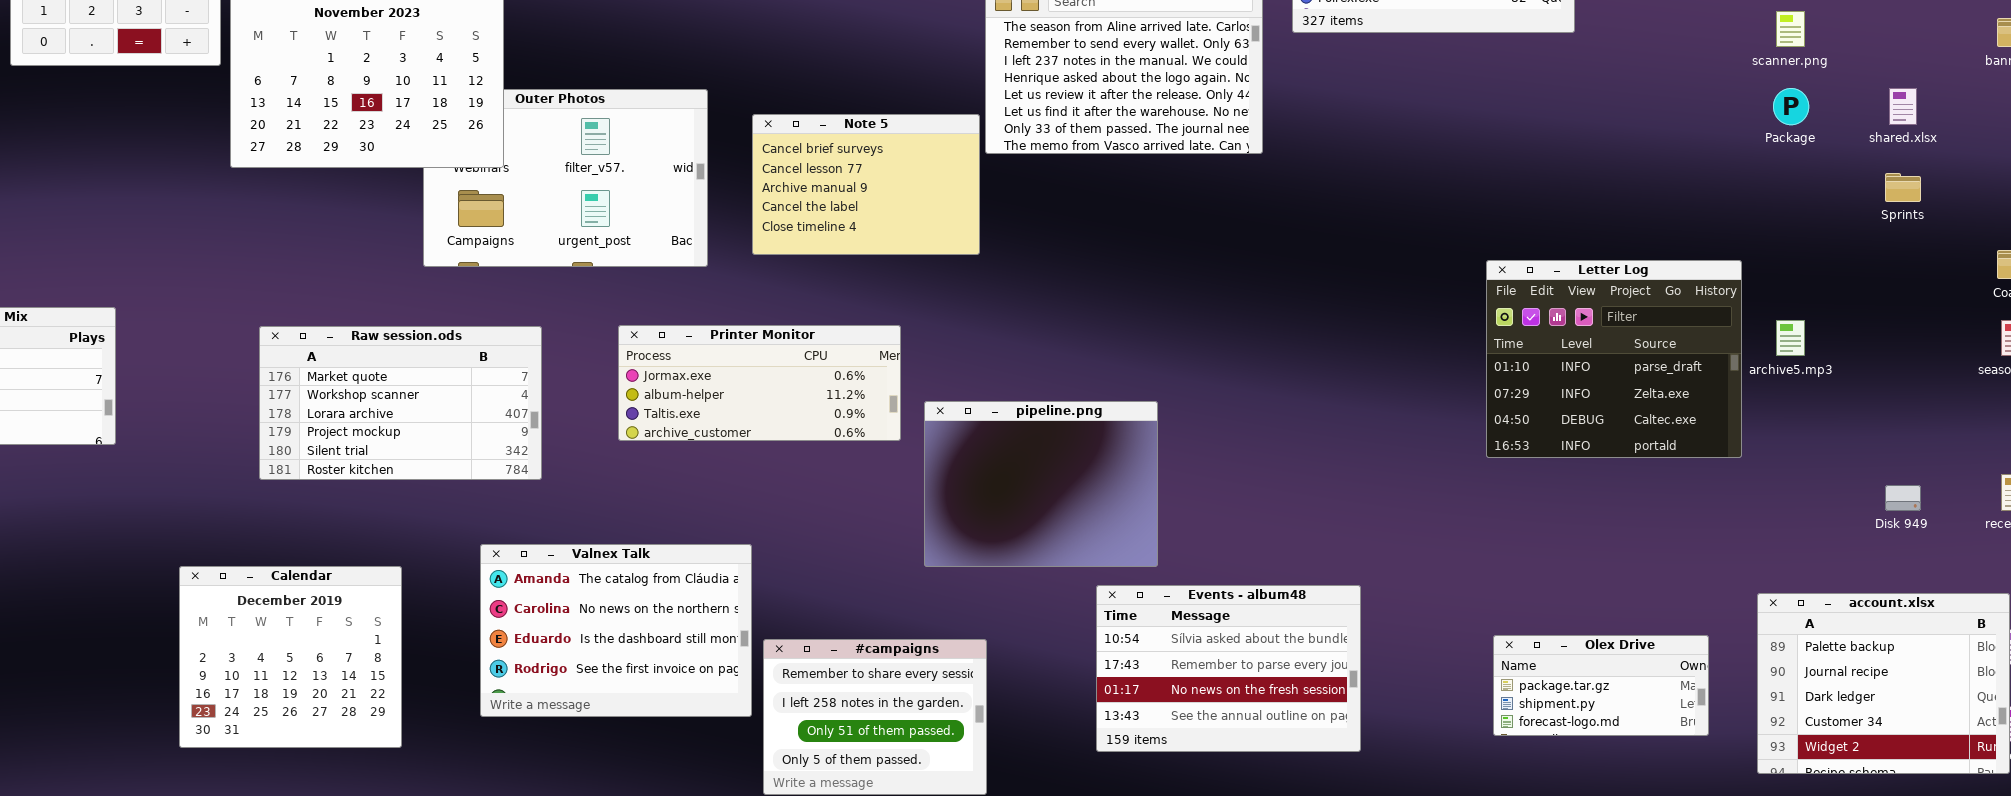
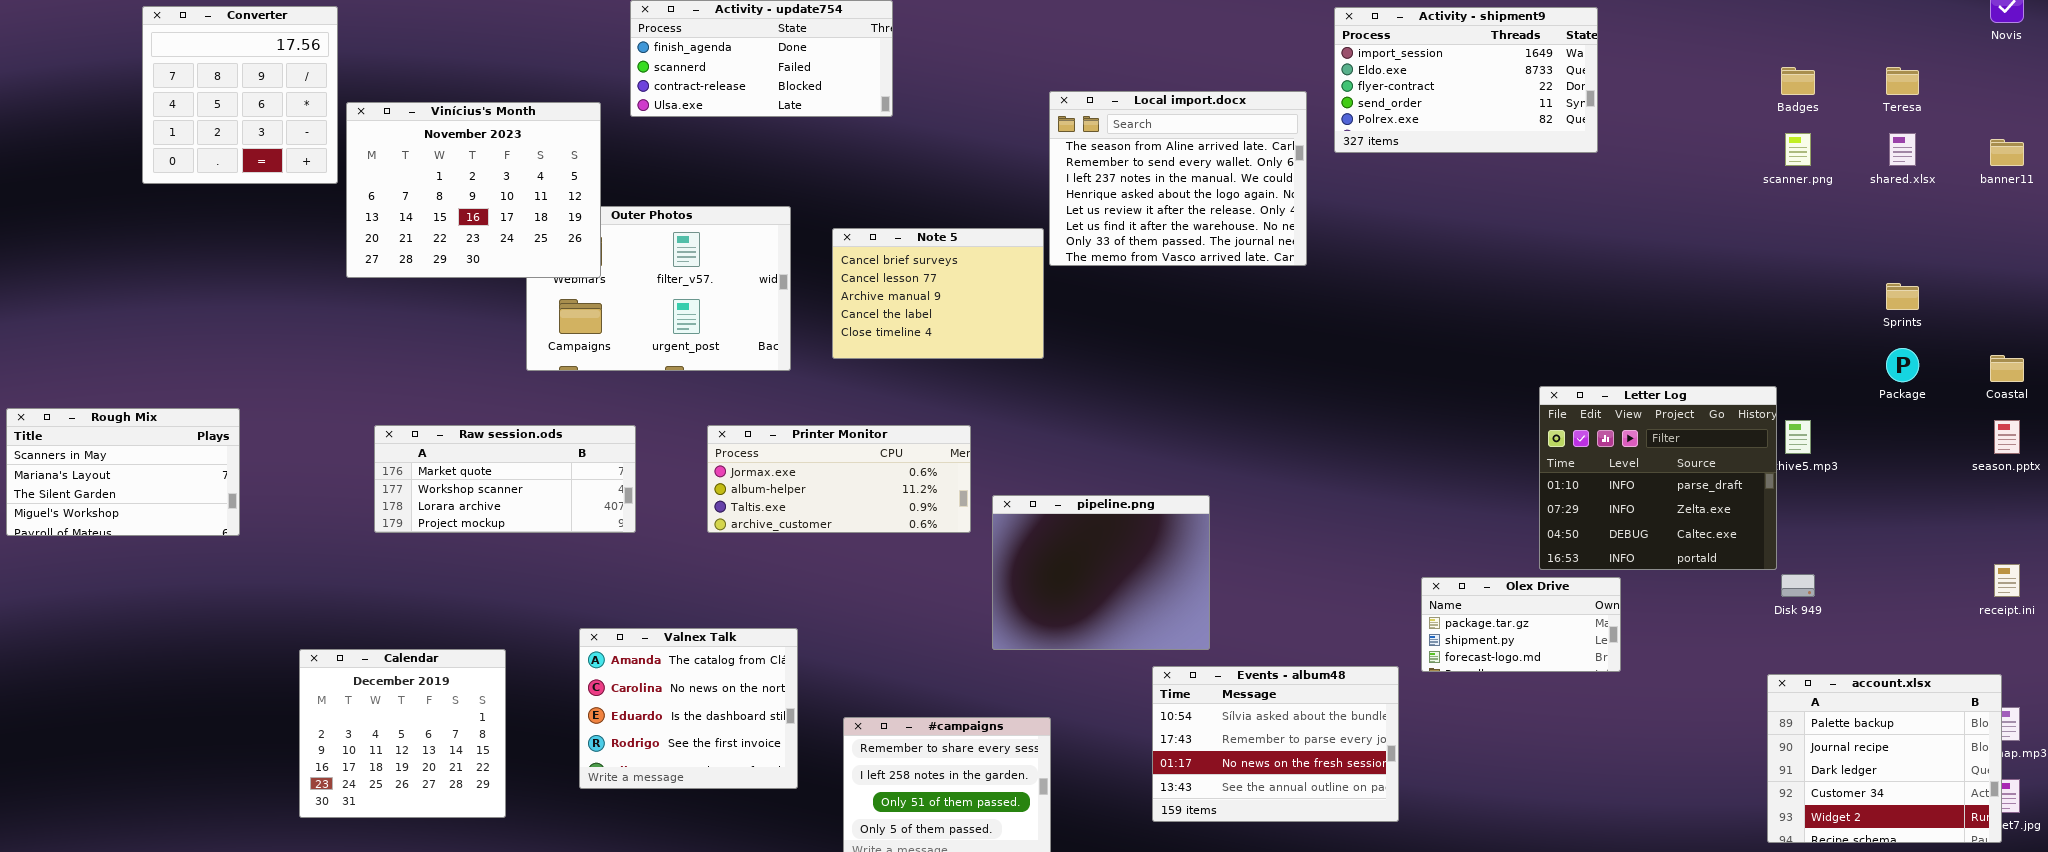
Package: [1773,88,1809,125] -> [1886,348,1919,382], moved
shared.xlsx: [1889,88,1917,125] -> [1889,133,1916,166], moved
Letter Log: [1486,260,1742,458] -> [1539,386,1777,570], moved
Raw session.ods: [259,326,542,480] -> [374,425,636,533], resized
Disk 949: [1885,485,1921,511] -> [1781,574,1815,597], moved
Valnex Talk: [480,544,752,717] -> [579,628,798,789], resized
Olex Drive: [1493,635,1709,736] -> [1421,577,1621,672], moved

